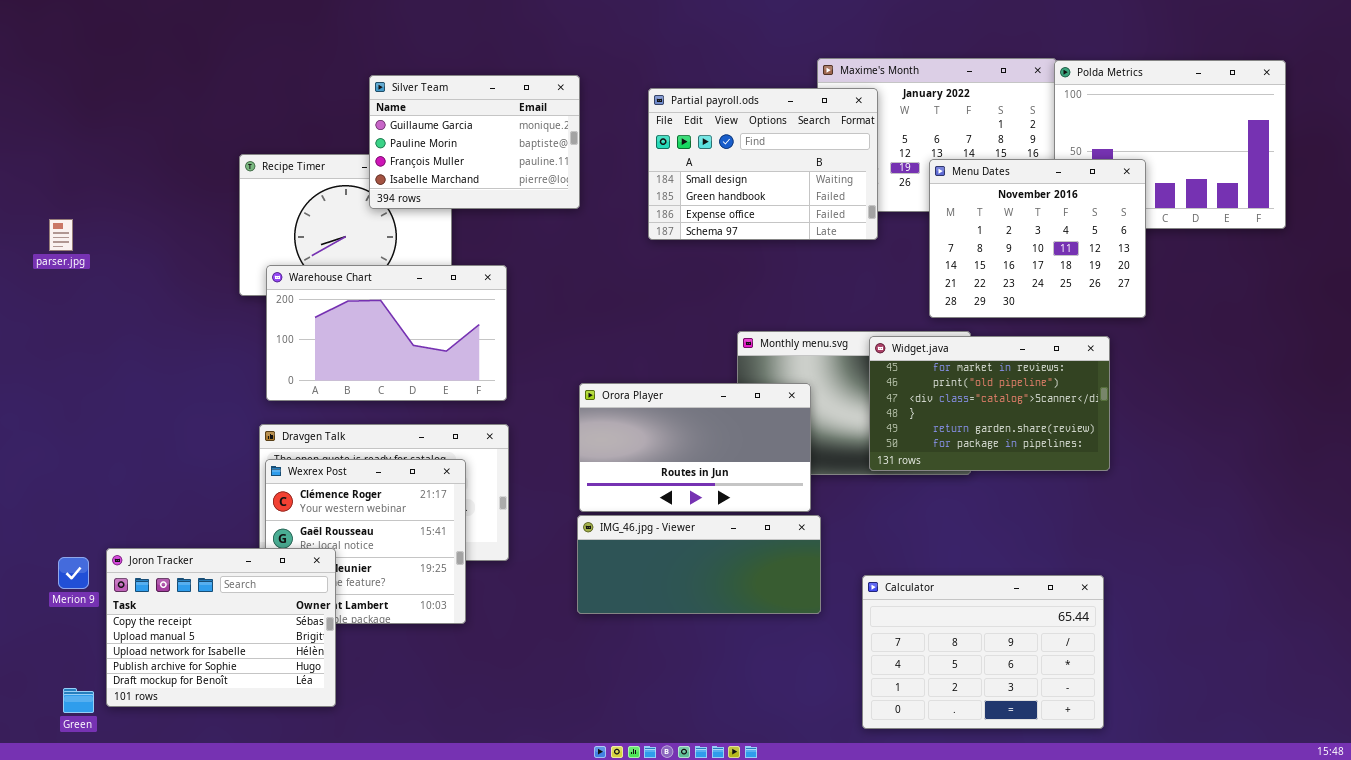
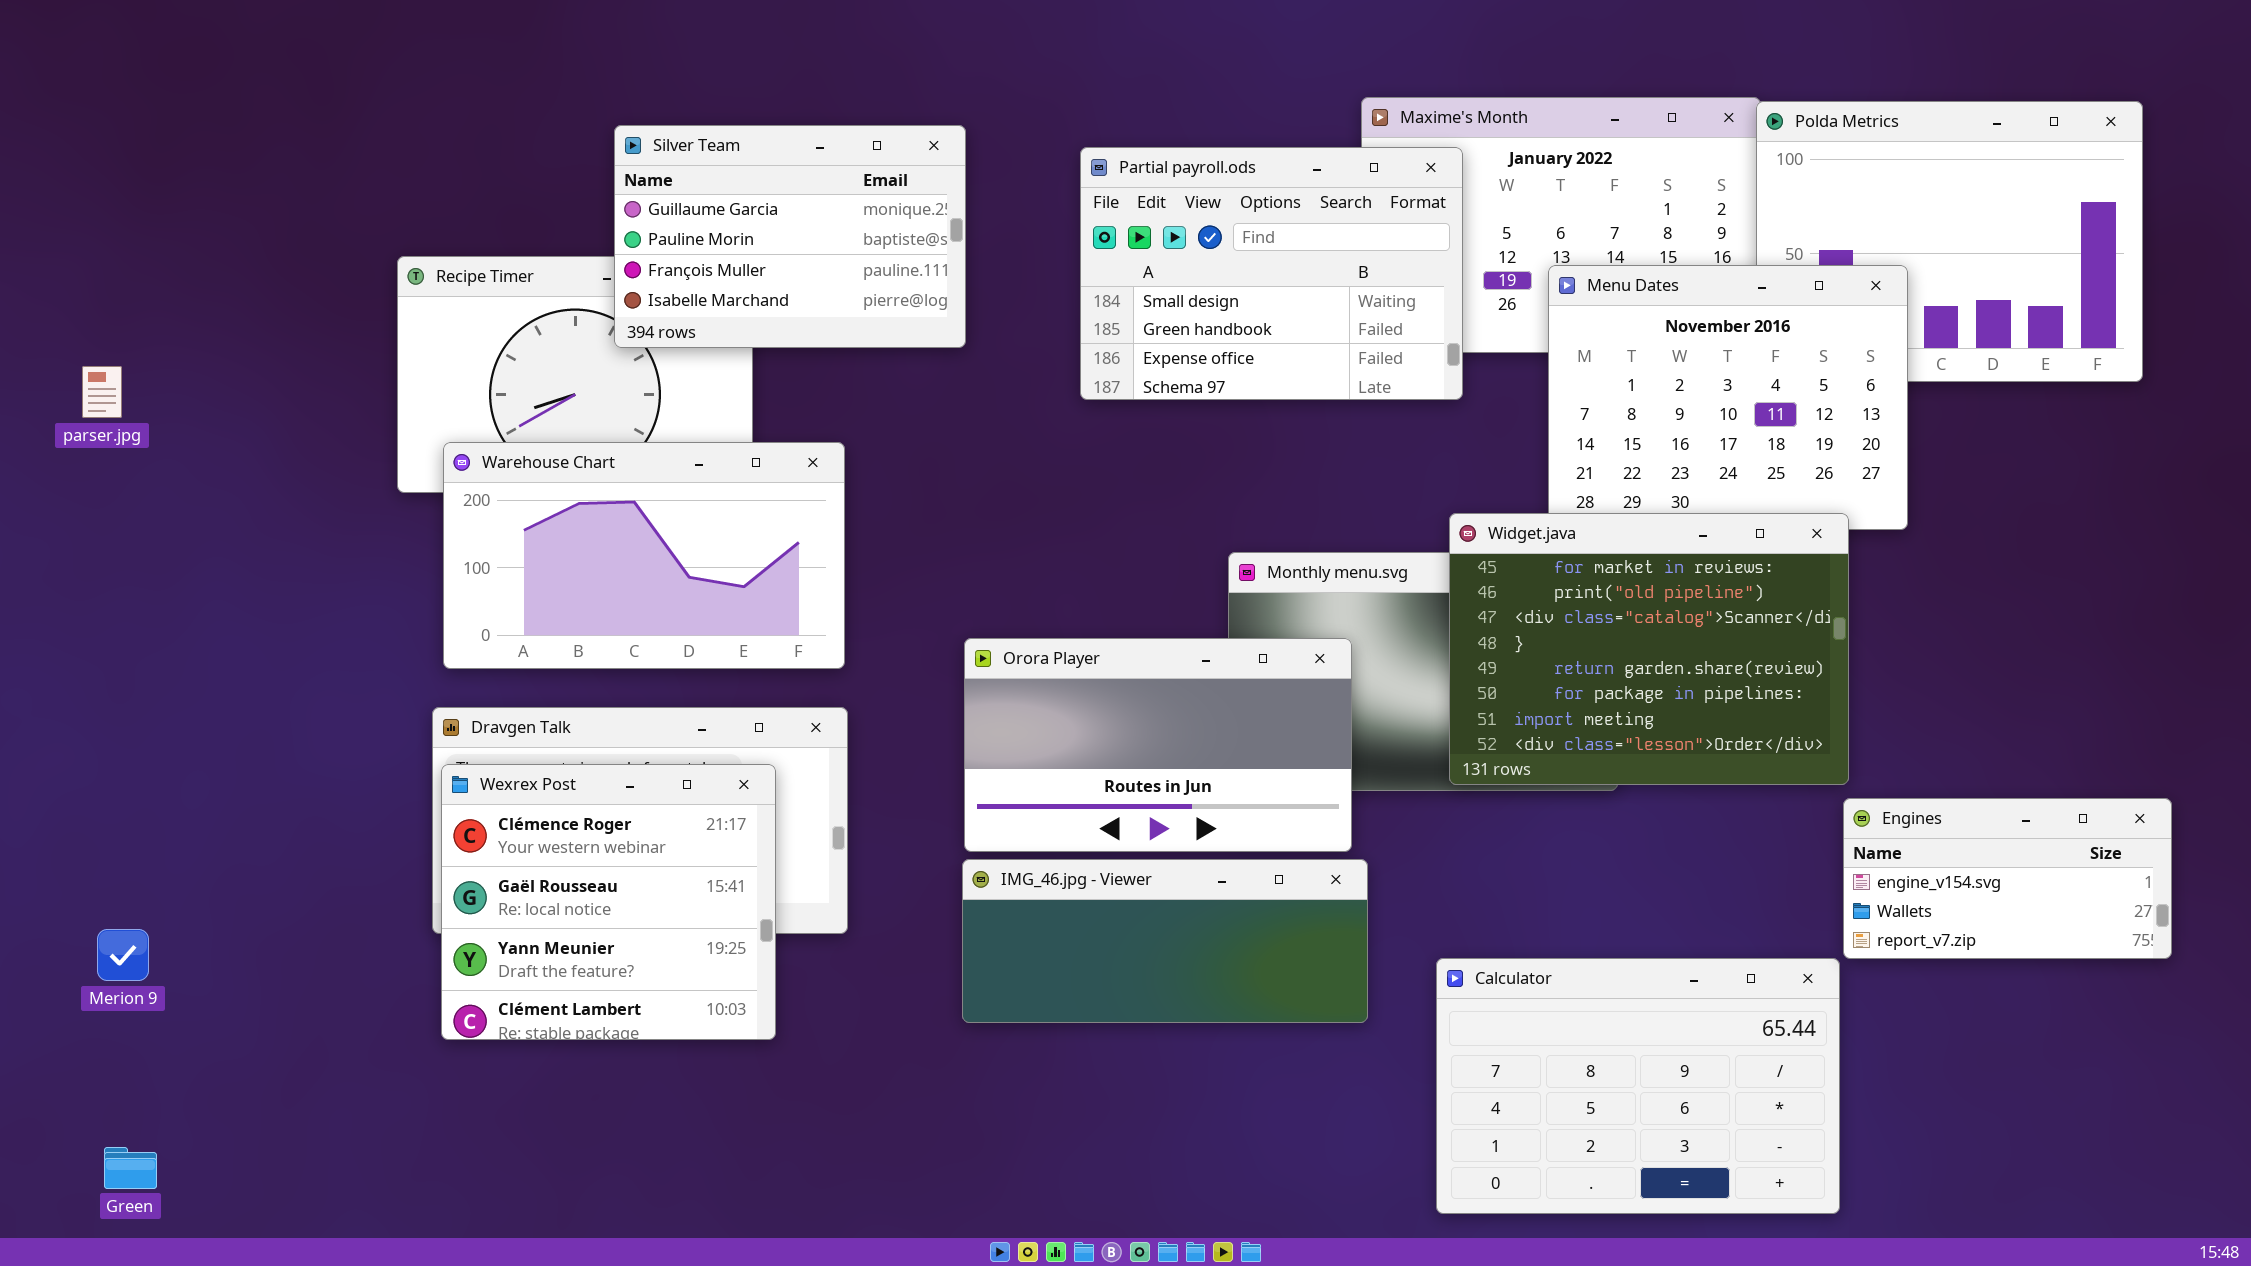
Widget.java: [869,336,1110,471] -> [1449,513,1849,785], resized
Engines: none -> [1843,798,2172,959], opened
Joron Tracker: [106,548,336,707] -> none, closed

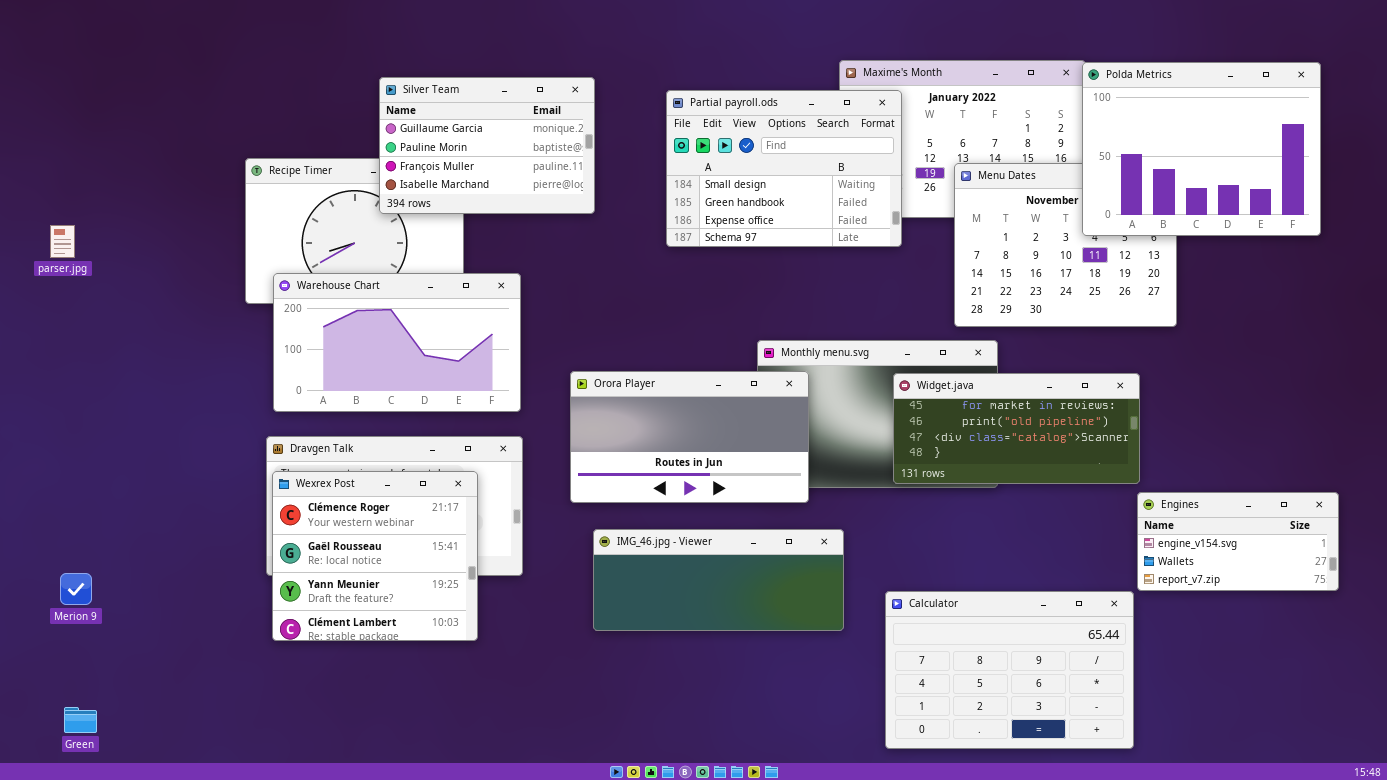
Polda Metrics: [1756,101,2143,382] -> [1082,62,1321,236], raised
Widget.java: [1449,513,1849,785] -> [893,373,1140,484], resized
Orora Player: [964,638,1352,852] -> [570,371,809,503], moved

